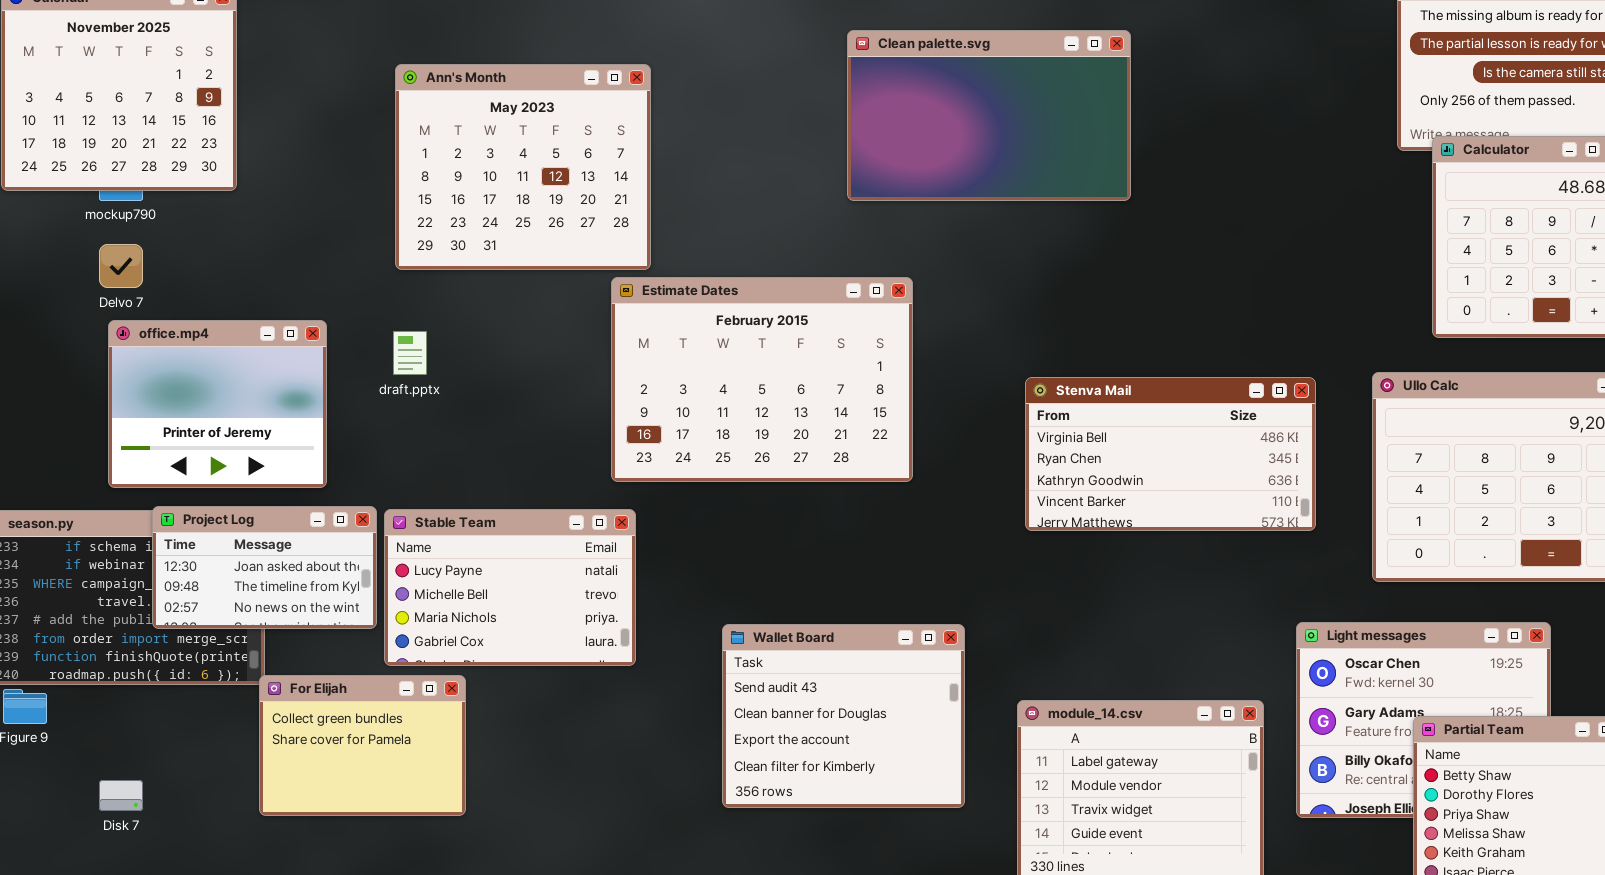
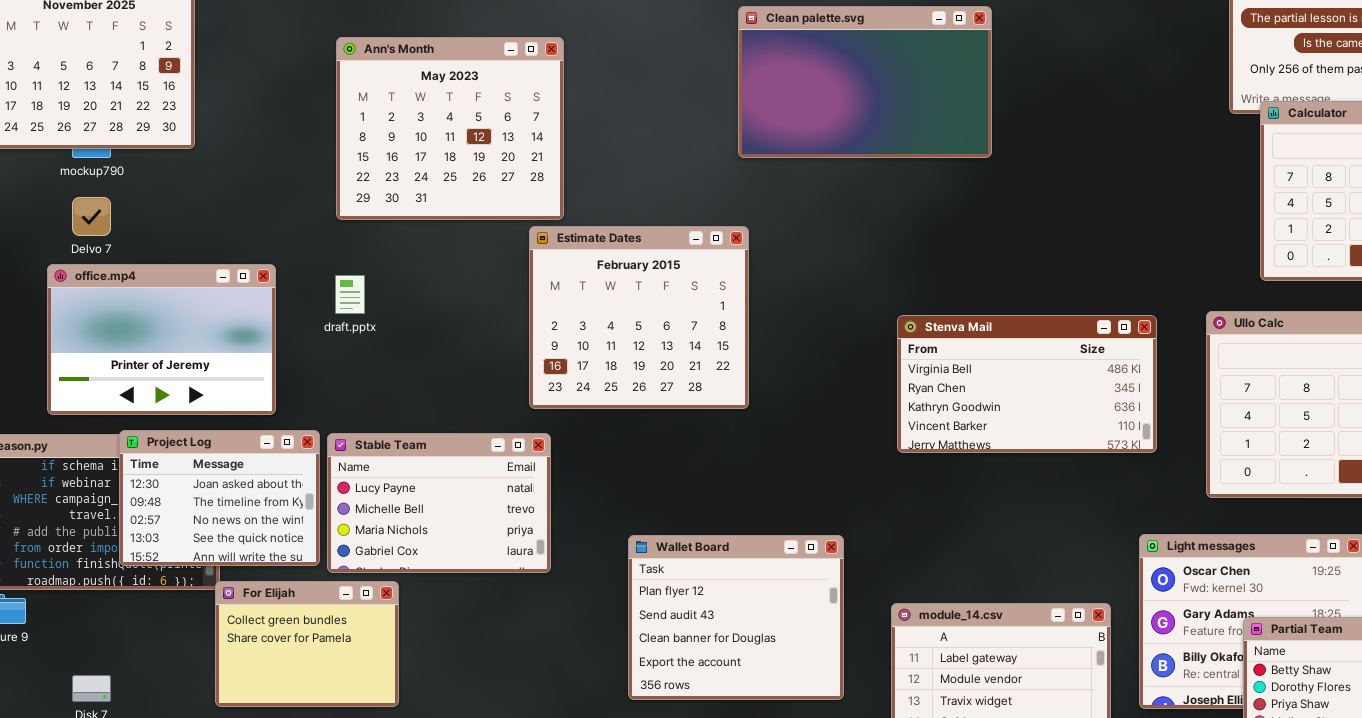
Estimate Dates: [611,277,913,482] -> [529,226,749,409], resized
office.mp4: [108,320,327,488] -> [47,264,276,415], resized
Project Log: [152,506,377,629] -> [119,430,320,566], resized
Wallet Board: [722,624,965,808] -> [628,535,844,700], scrolled up 1 row

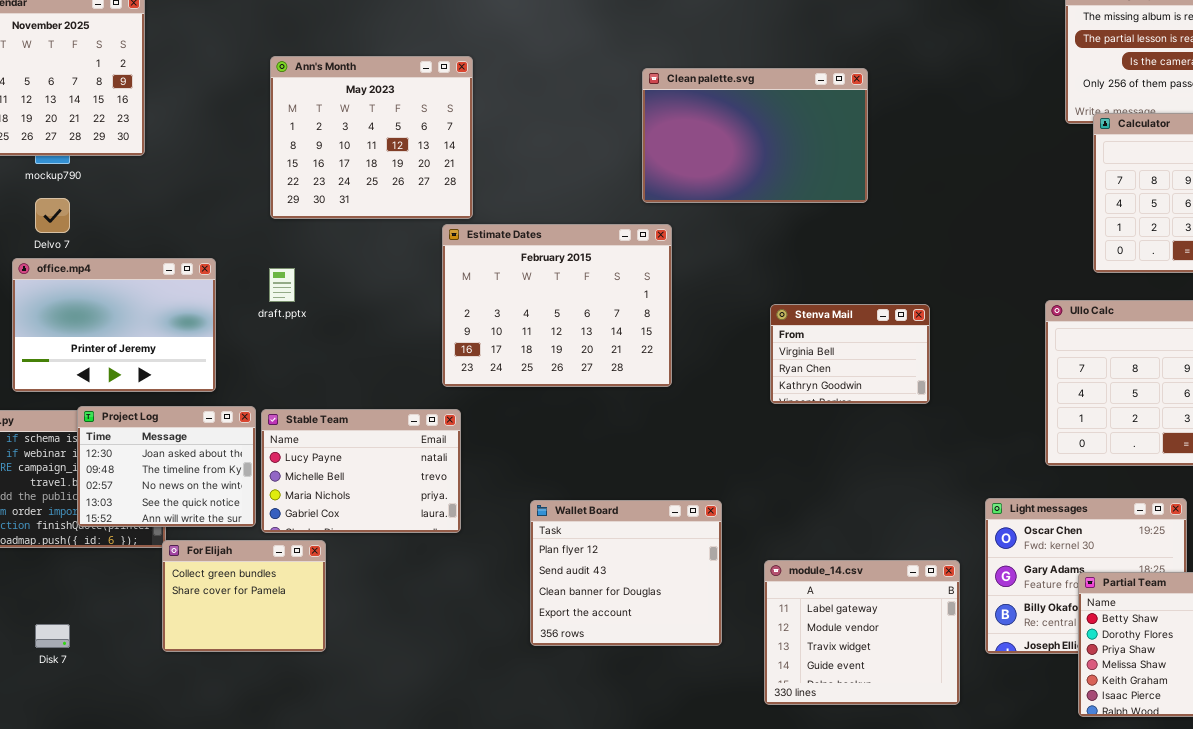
Clean palette.svg: [738,6,992,158] -> [642,68,868,203], moved
Estimate Dates: [529,226,749,409] -> [442,224,672,387], resized
Stenva Mail: [897,315,1157,453] -> [770,304,930,404], resized

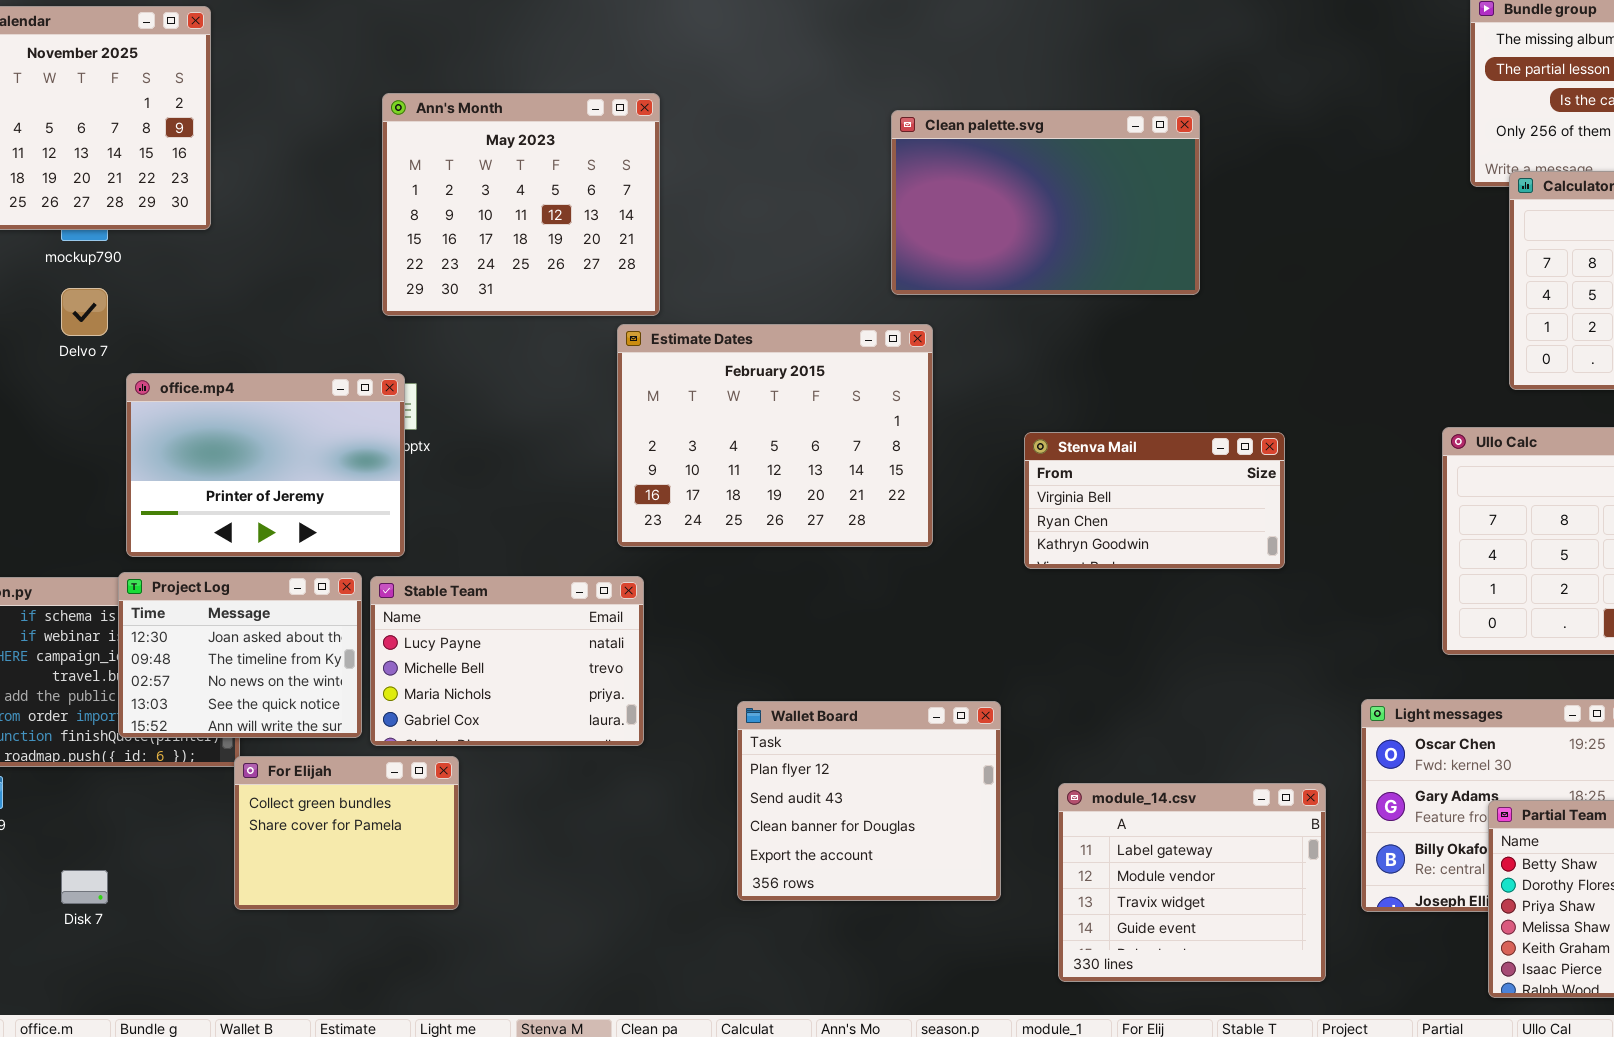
office.mp4: [12,258,216,392] -> [126,373,405,557], moved
Stenva Mail: [770,304,930,404] -> [1024,432,1285,569], resized

